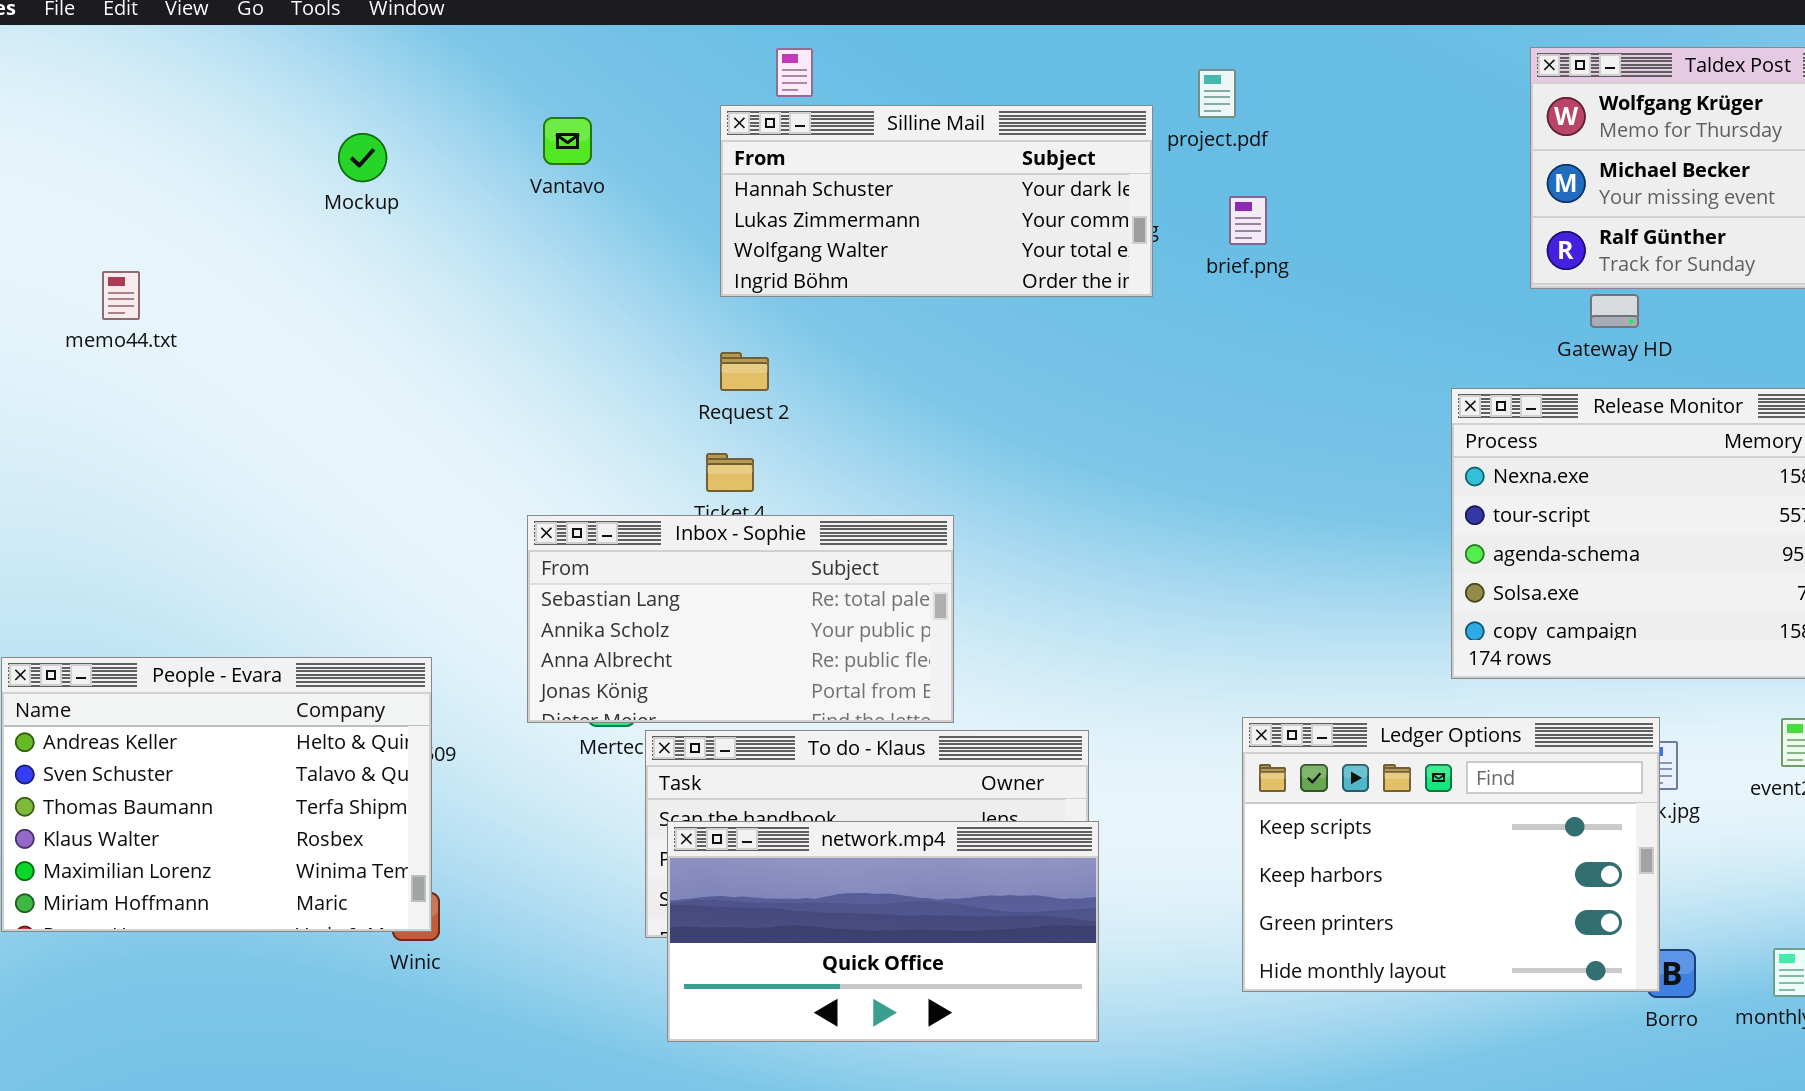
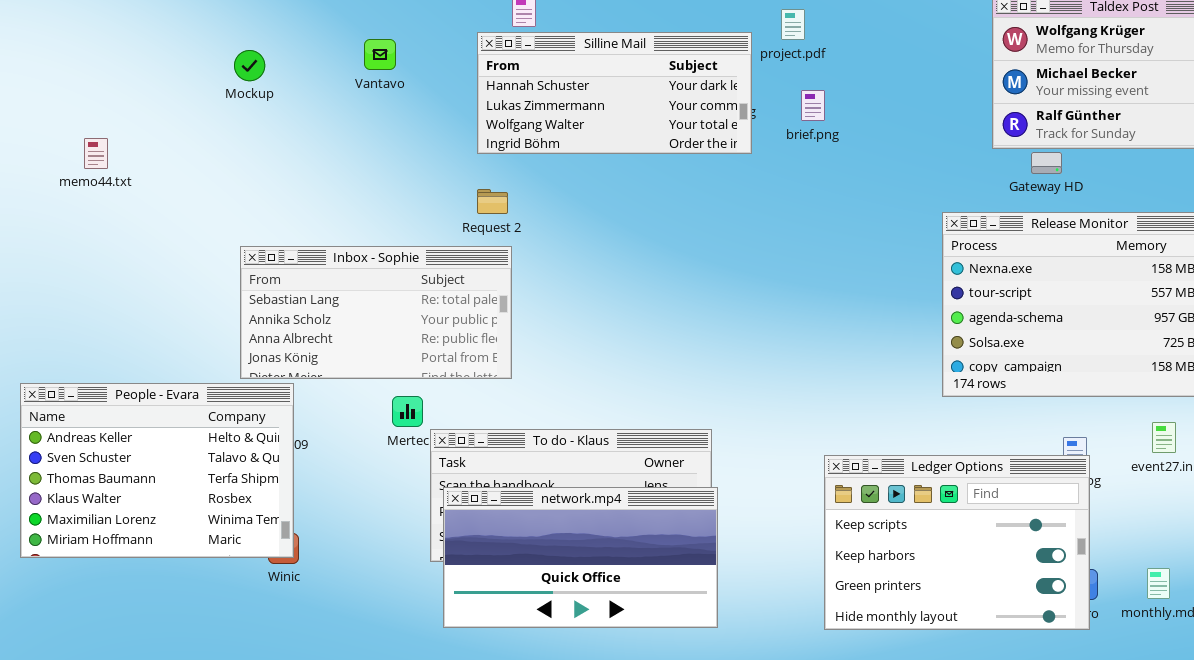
Inbox - Sophie: [527,515,954,723] -> [240,246,512,379], moved
Ledger Options: [1242,717,1660,992] -> [824,455,1090,630], moved

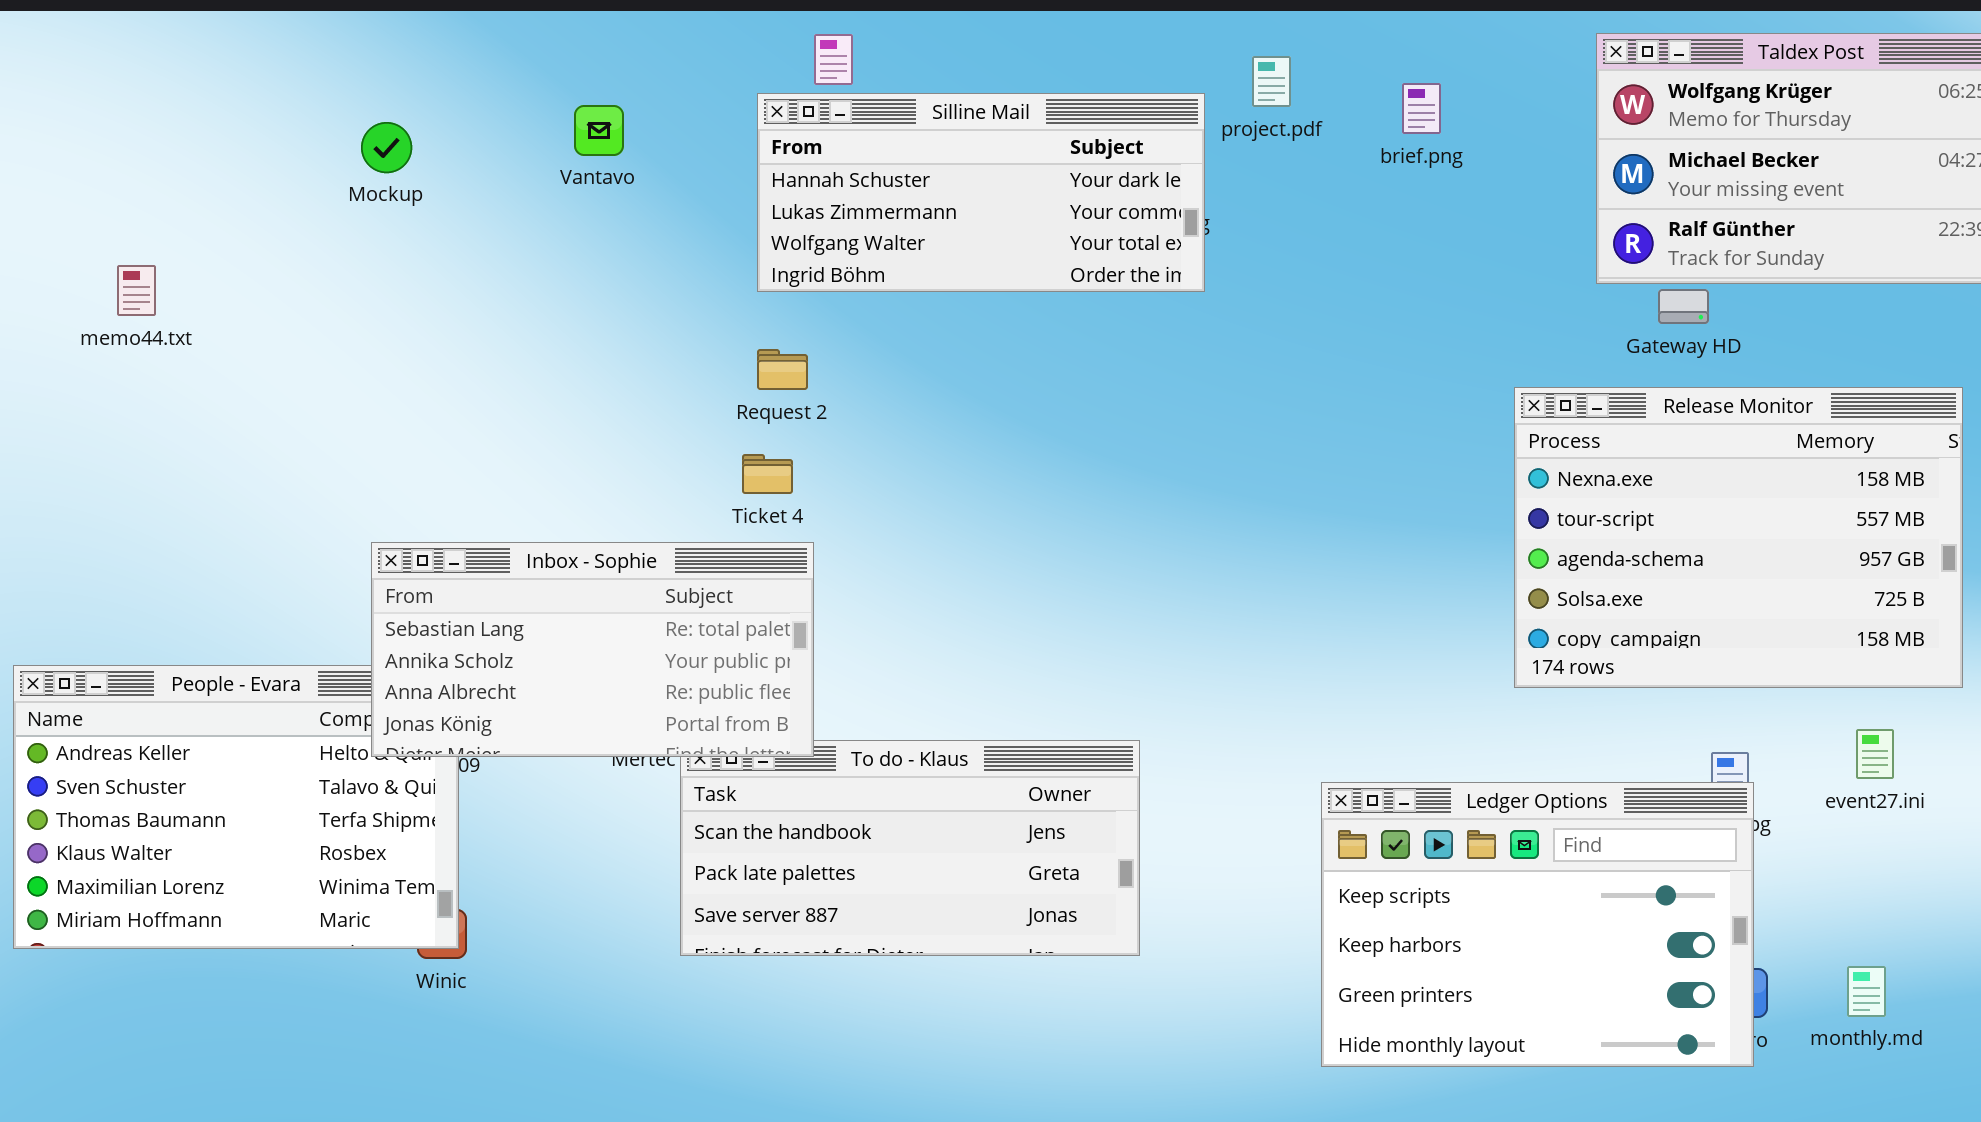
brief.png: [801,90,825,121] -> [1402,83,1441,134], moved
Inbox - Sophie: [240,246,512,379] -> [371,542,814,757], moved
network.mp4: [443,487,718,628] -> none, closed

